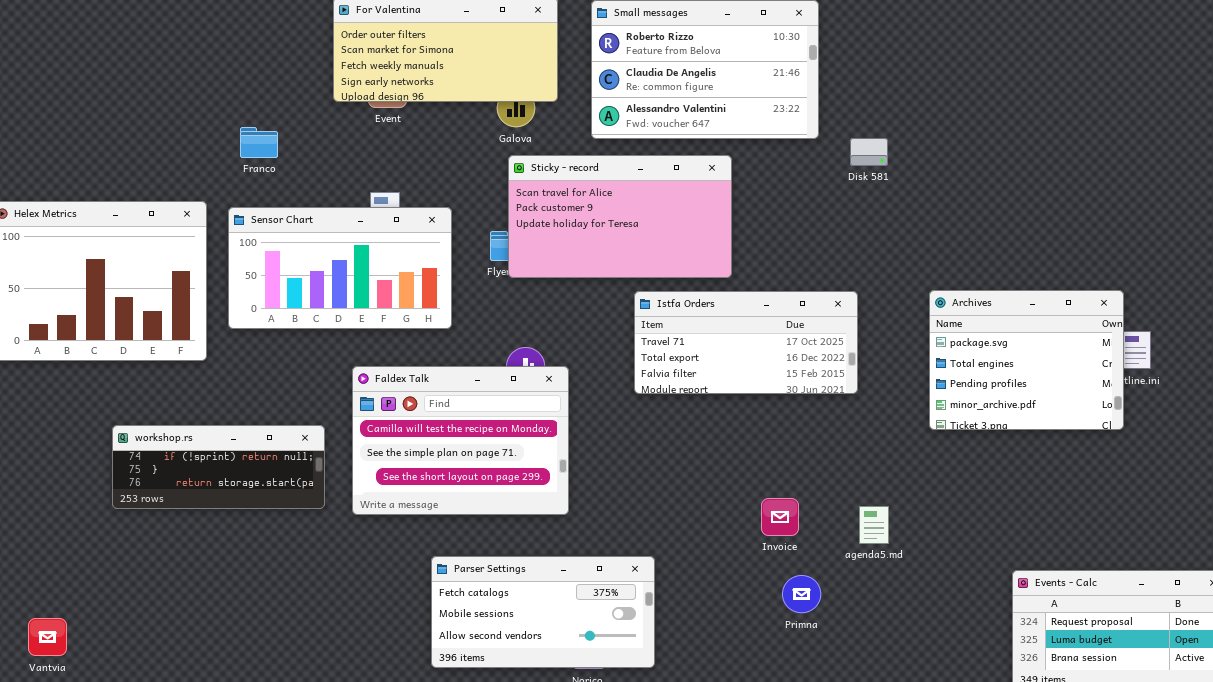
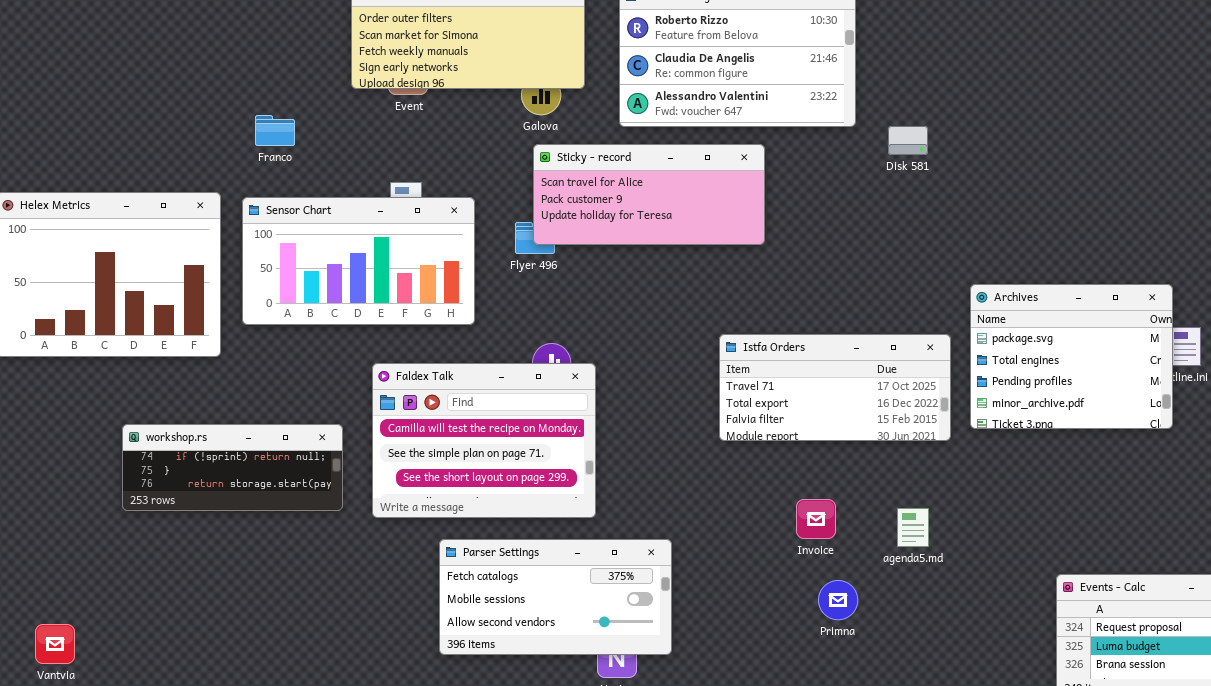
Sticky - record: [508,155,732,278] -> [533,144,765,245], resized
Istfa Orders: [634,291,858,394] -> [719,334,951,441], moved
Parser Settings: [431,556,655,668] -> [439,539,672,655], moved

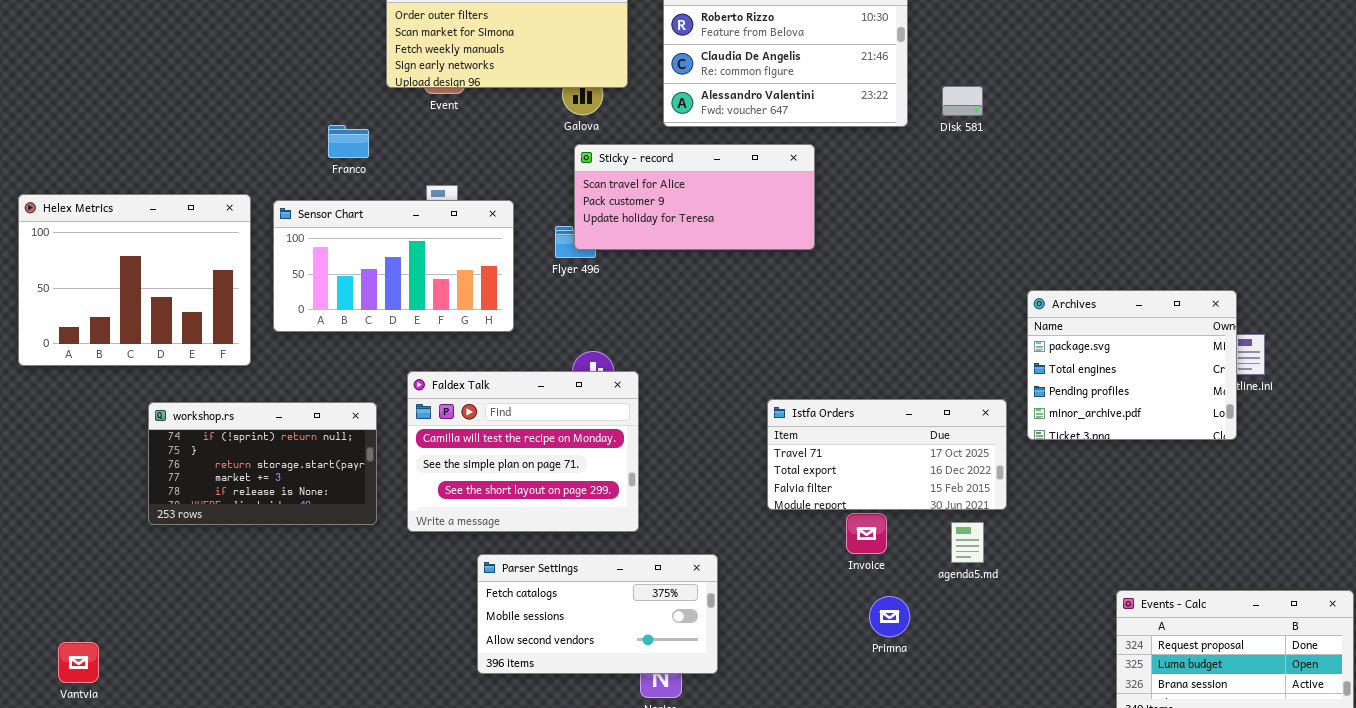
Franco: [255,115,295,146] -> [328,125,369,158], moved
Disk 581: [888,126,928,155] -> [942,86,983,116], moved
Istfa Orders: [719,334,951,441] -> [767,399,1007,510], moved
workshop.rs: [122,424,343,511] -> [148,402,377,525], resized

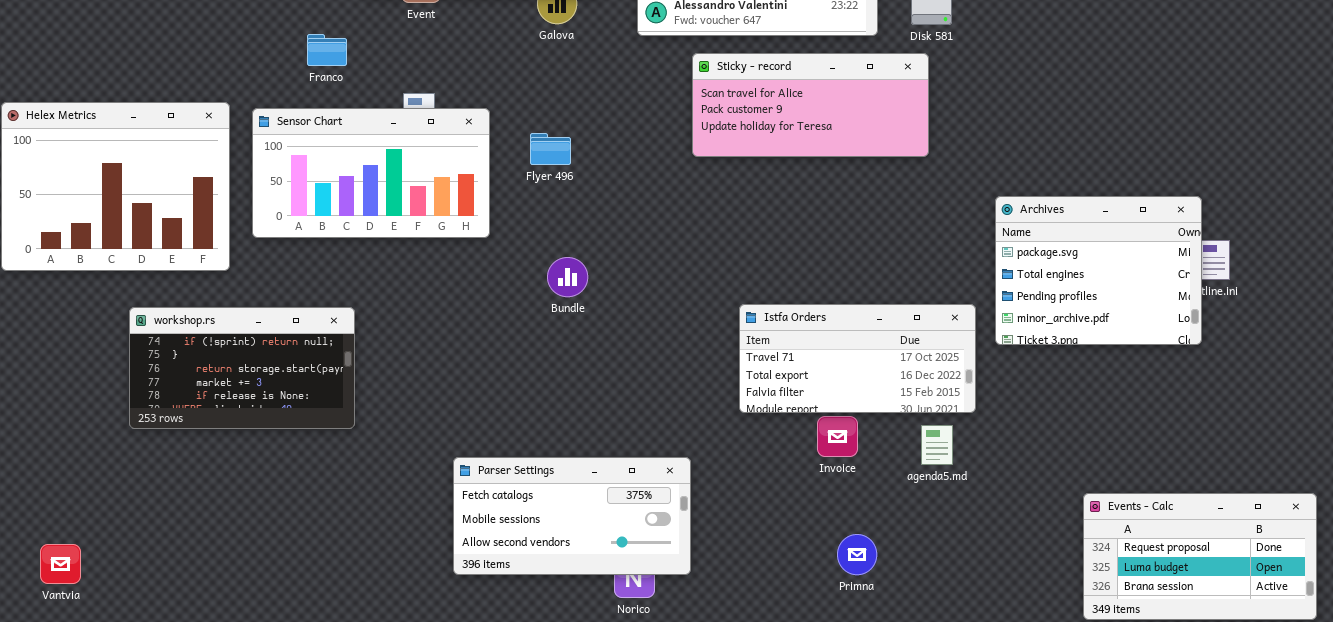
Sticky - record: [574,144,815,250] -> [692,53,929,157], moved
Faldex Talk: [407,371,639,532] -> none, closed
Primna: [869,596,910,637] -> [837,534,877,575], moved

